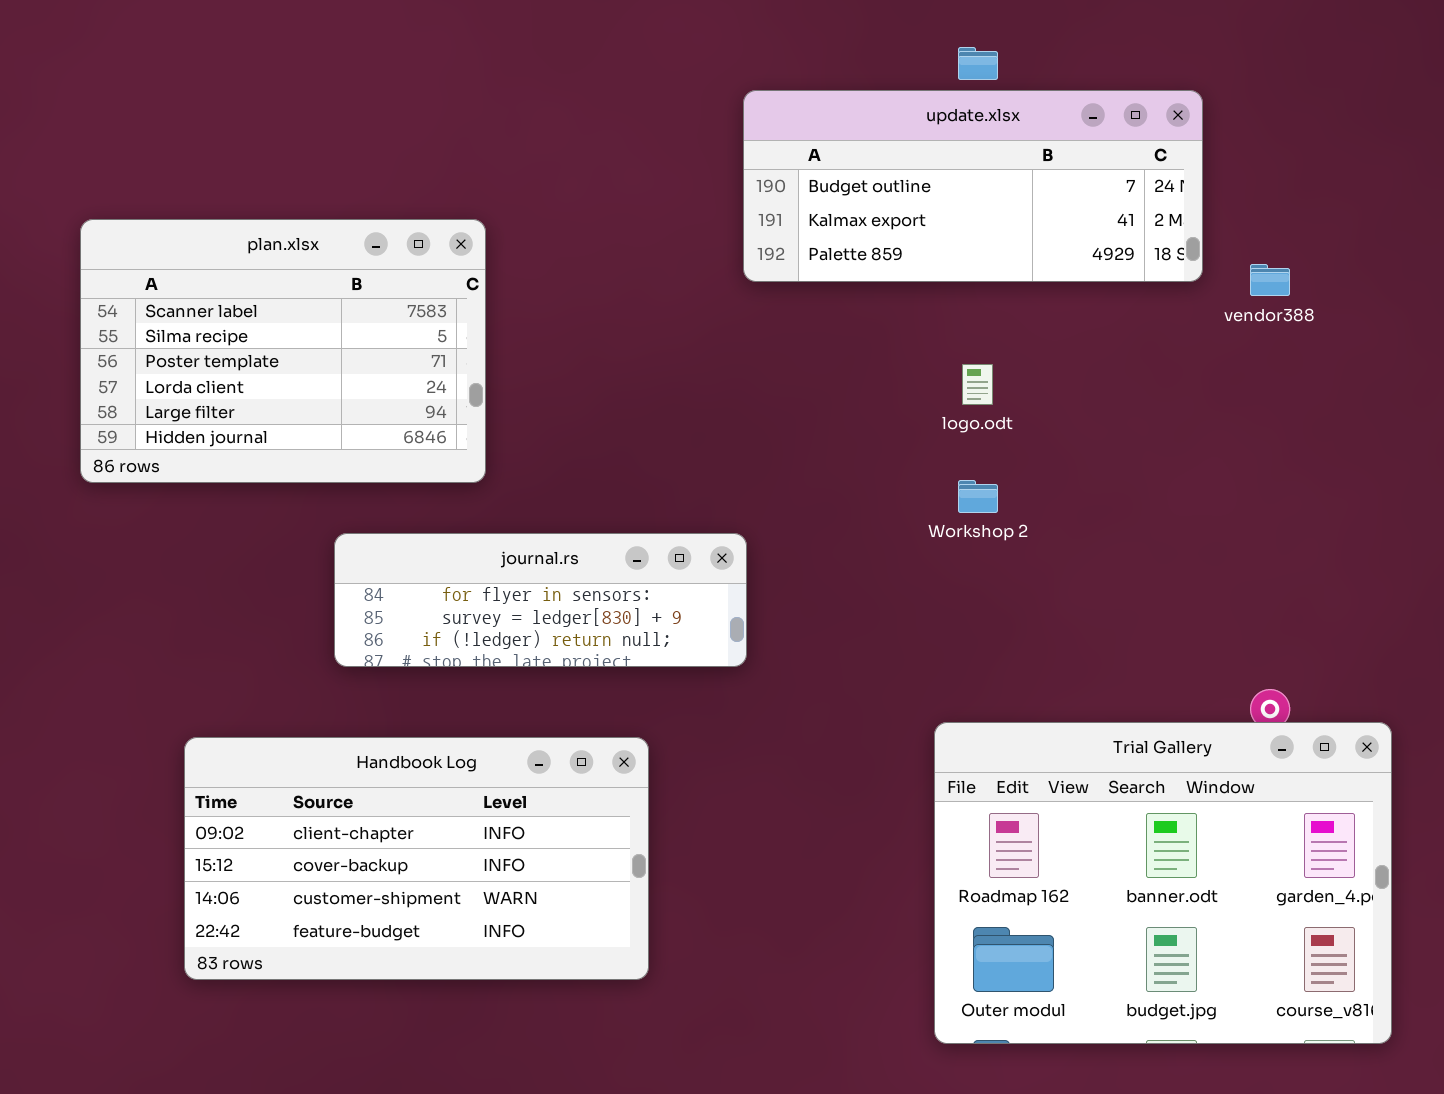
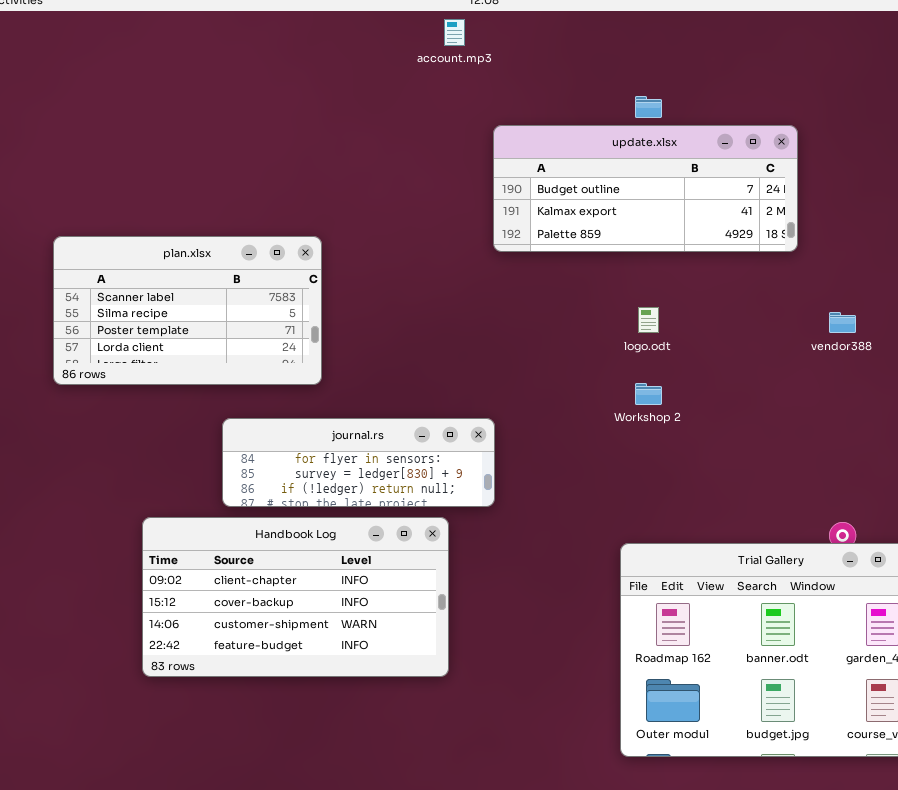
plan.xlsx: [80,219,486,483] -> [53,236,322,385], resized
vendor388: [1250,264,1290,296] -> [829,312,856,333], moved
Handbook Log: [184,737,649,980] -> [142,517,449,677], moved

